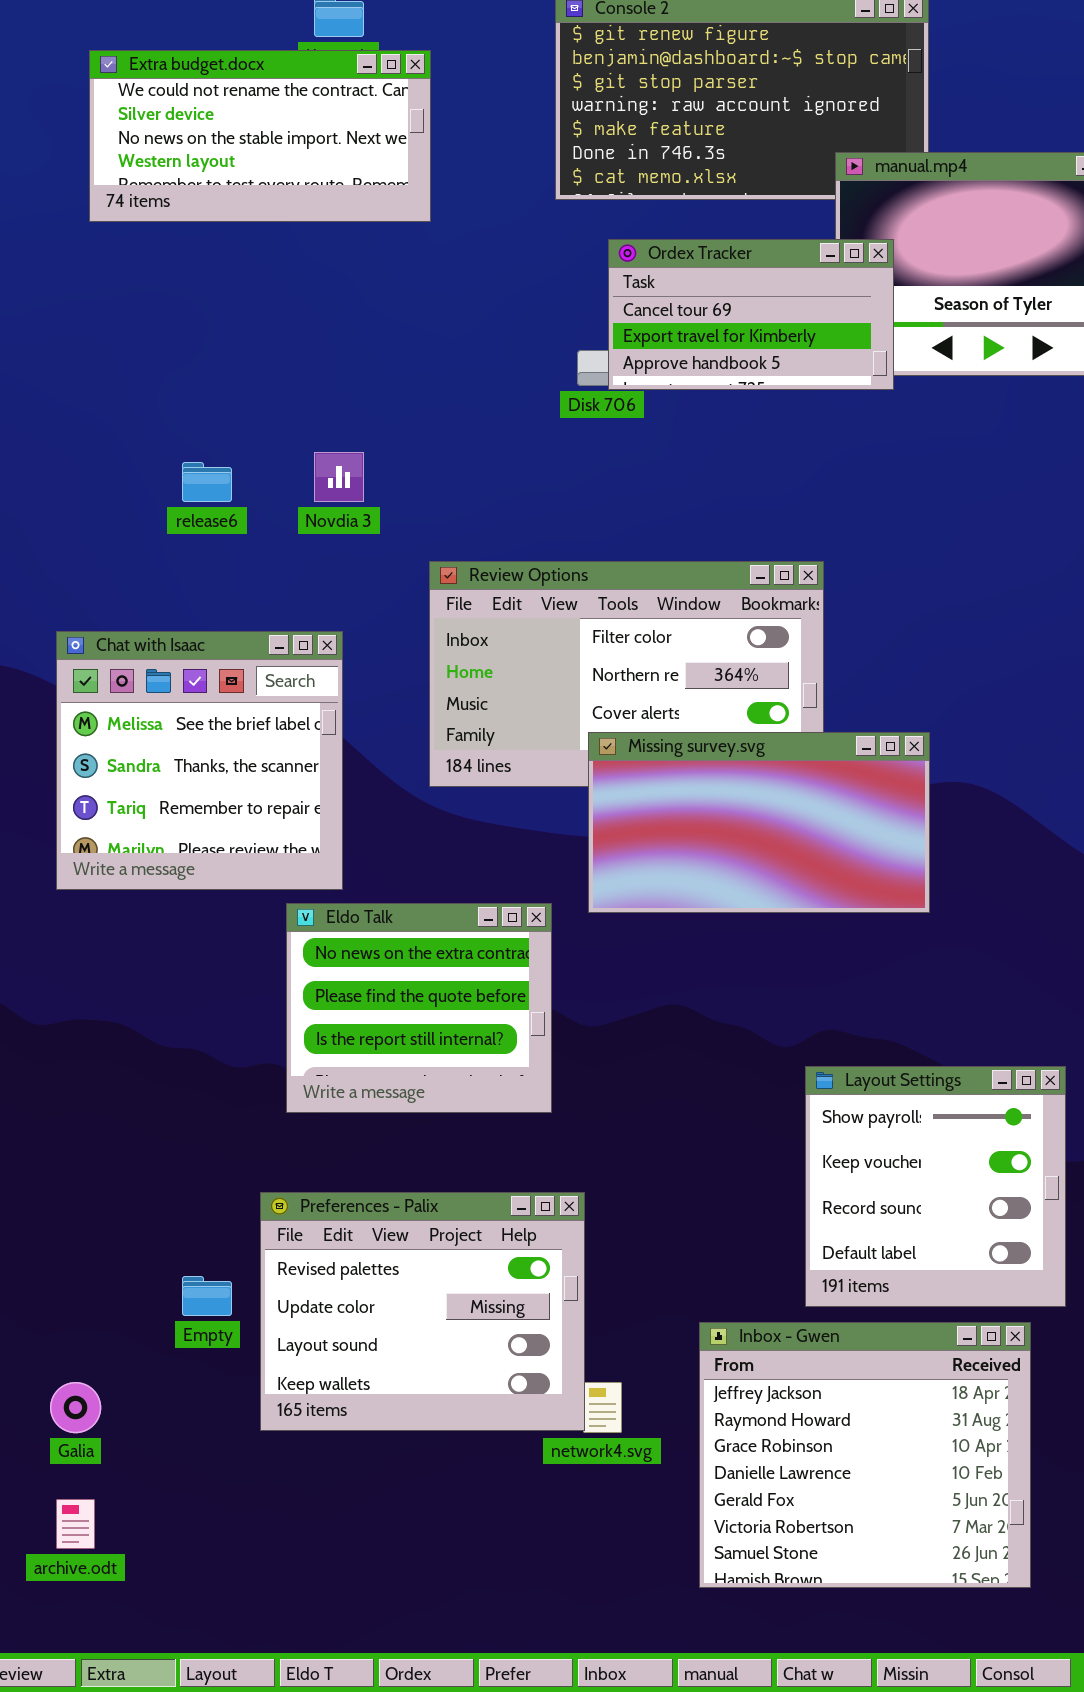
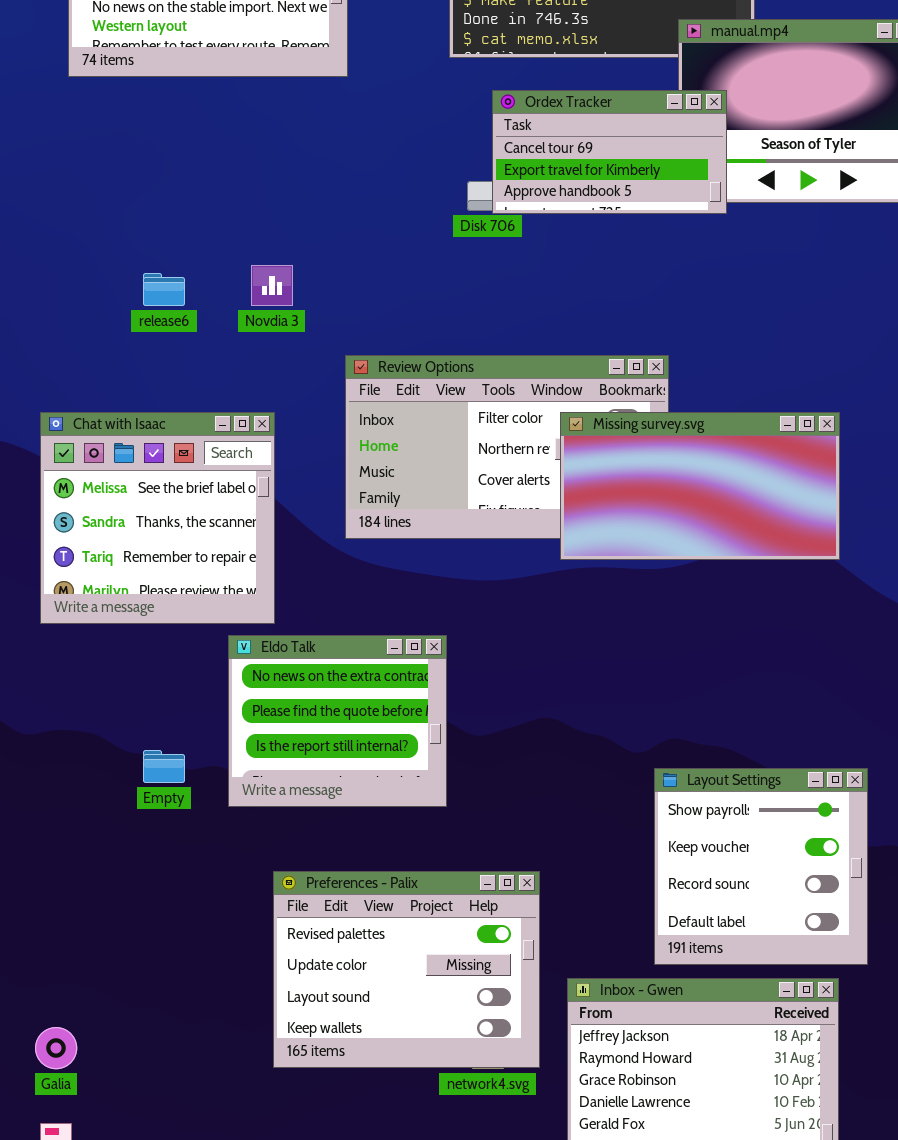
Missing survey.svg: [588,732,930,913] -> [560,412,840,560], moved
Preferences - Palix: [260,1192,585,1431] -> [273,871,540,1068], moved
Empty: [182,1276,232,1316] -> [143,750,185,783], moved

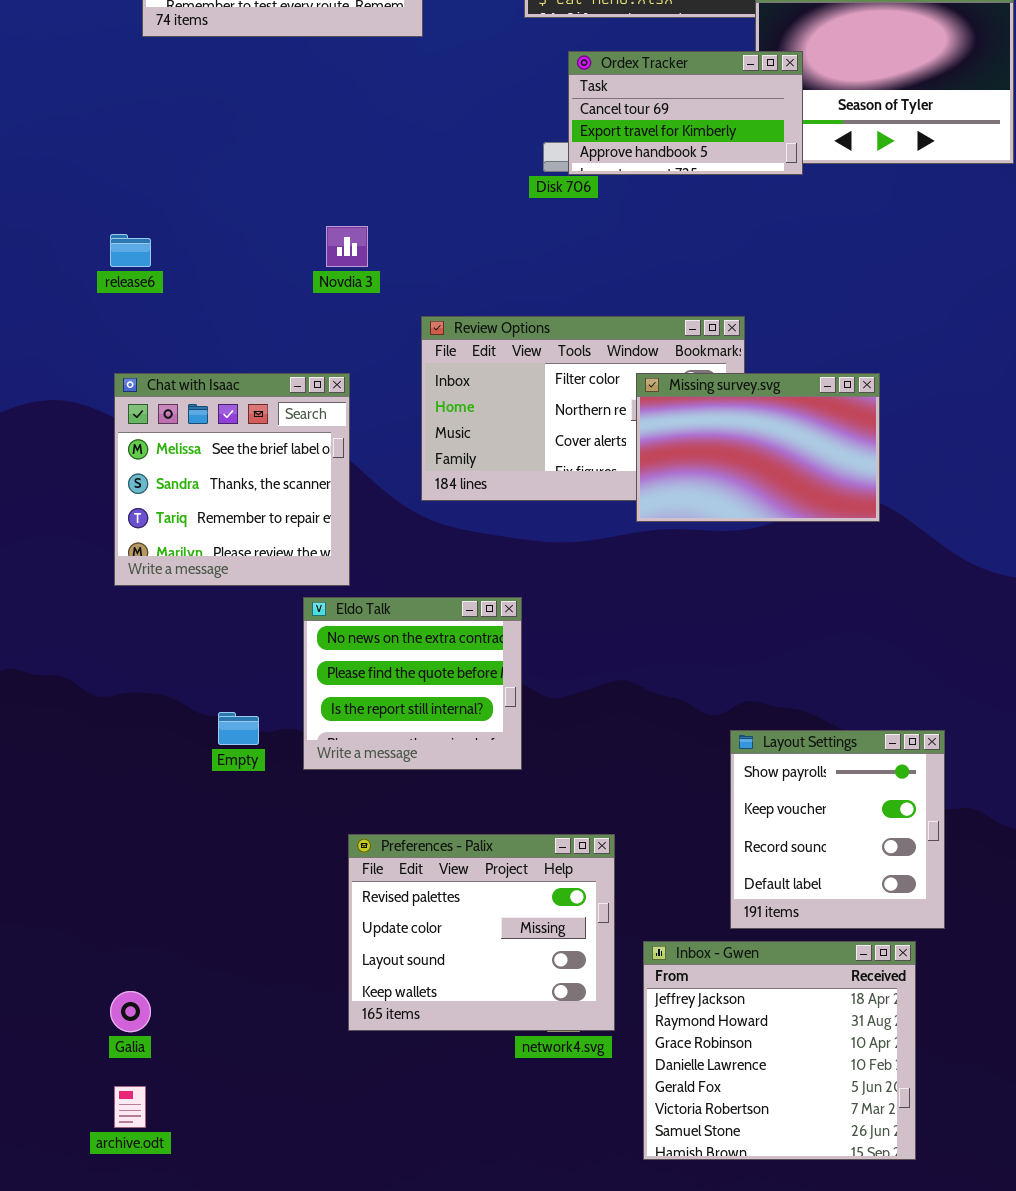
release6: [143,273,185,306] -> [110,234,151,267], moved
Missing survey.svg: [560,412,840,560] -> [636,373,880,522], resized

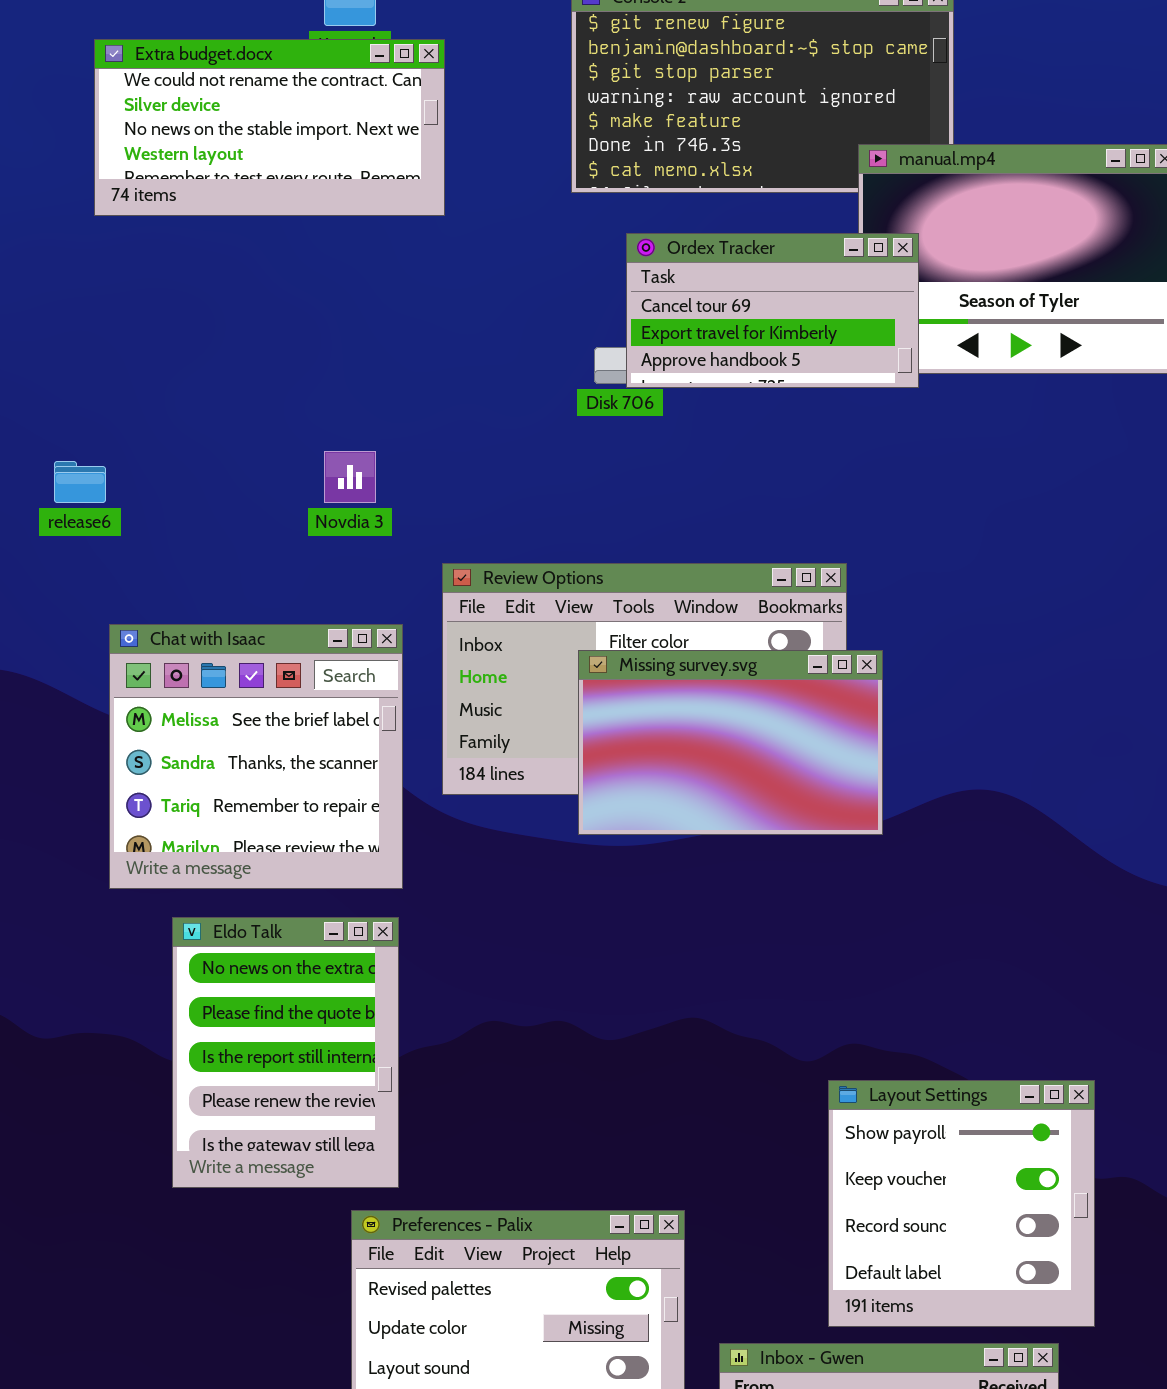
Chat with Isaac: [114,373,350,586] -> [109,624,403,889], moved
Missing survey.svg: [636,373,880,522] -> [578,650,883,835], moved
Eldo Talk: [303,597,522,770] -> [172,917,399,1188], moved, resized

